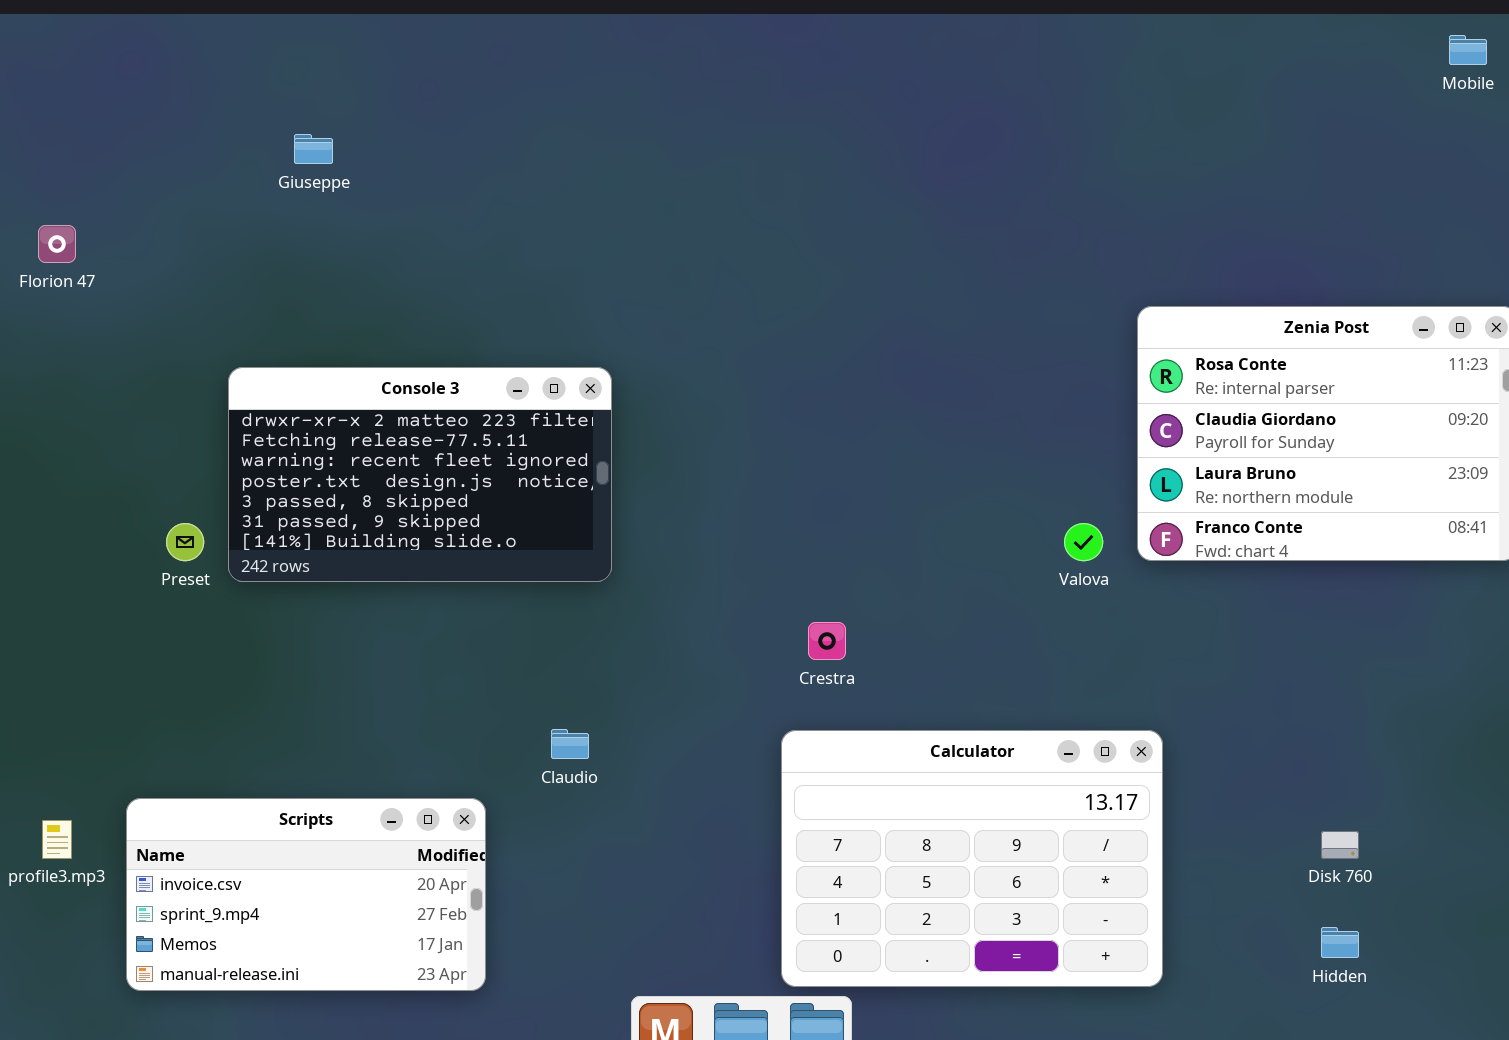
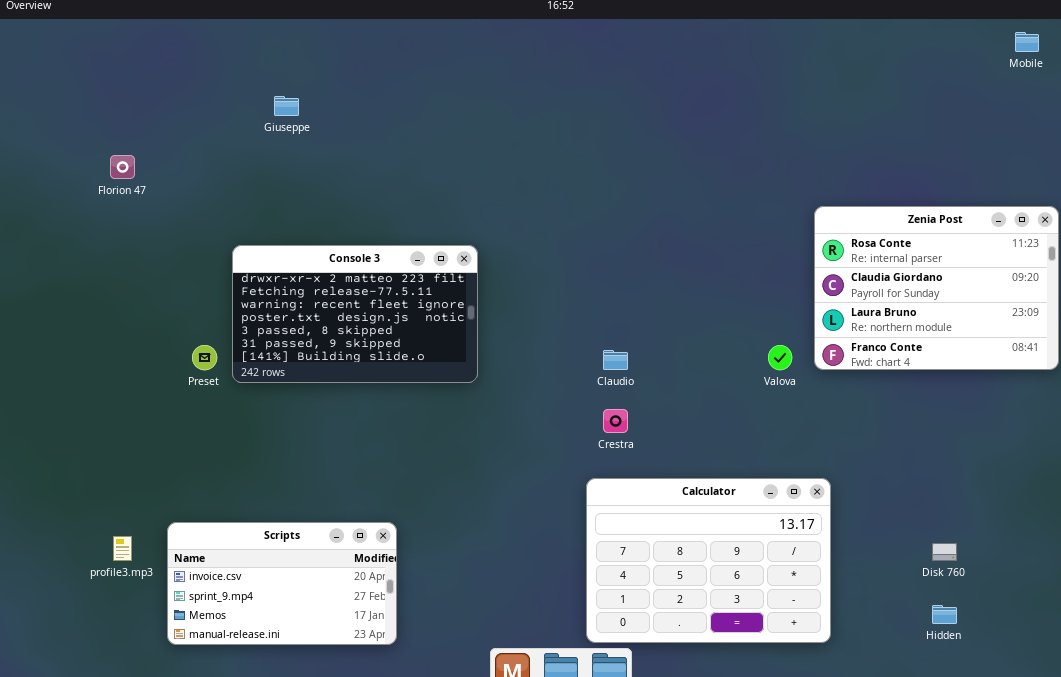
Claudio: [551,729,589,759] -> [603,350,628,370], moved

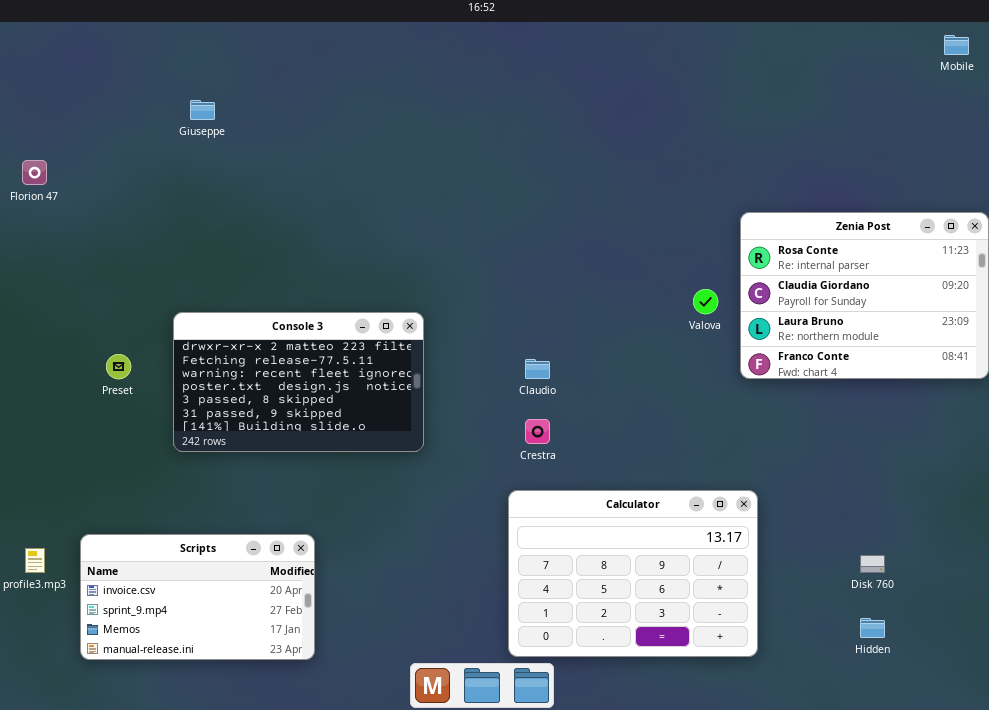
Console 3: [232,245,478,383] -> [173,312,424,452], moved
Valova: [768,345,792,370] -> [693,289,718,314], moved

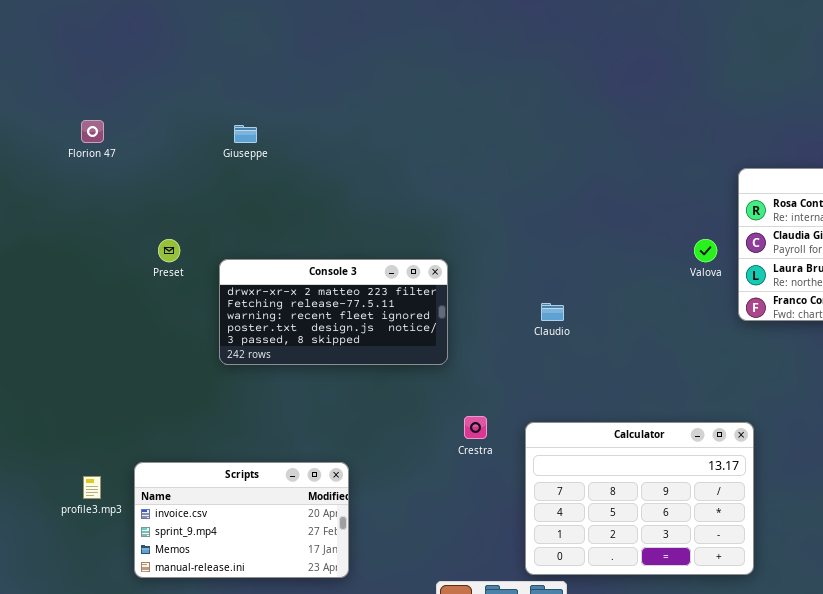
Giuseppe: [190,100,215,120] -> [234,125,257,143], moved
Console 3: [173,312,424,452] -> [219,259,448,365], resized
Preset: [106,354,131,379] -> [158,239,180,262], moved
Crestra: [525,419,550,444] -> [464,416,487,439], moved

